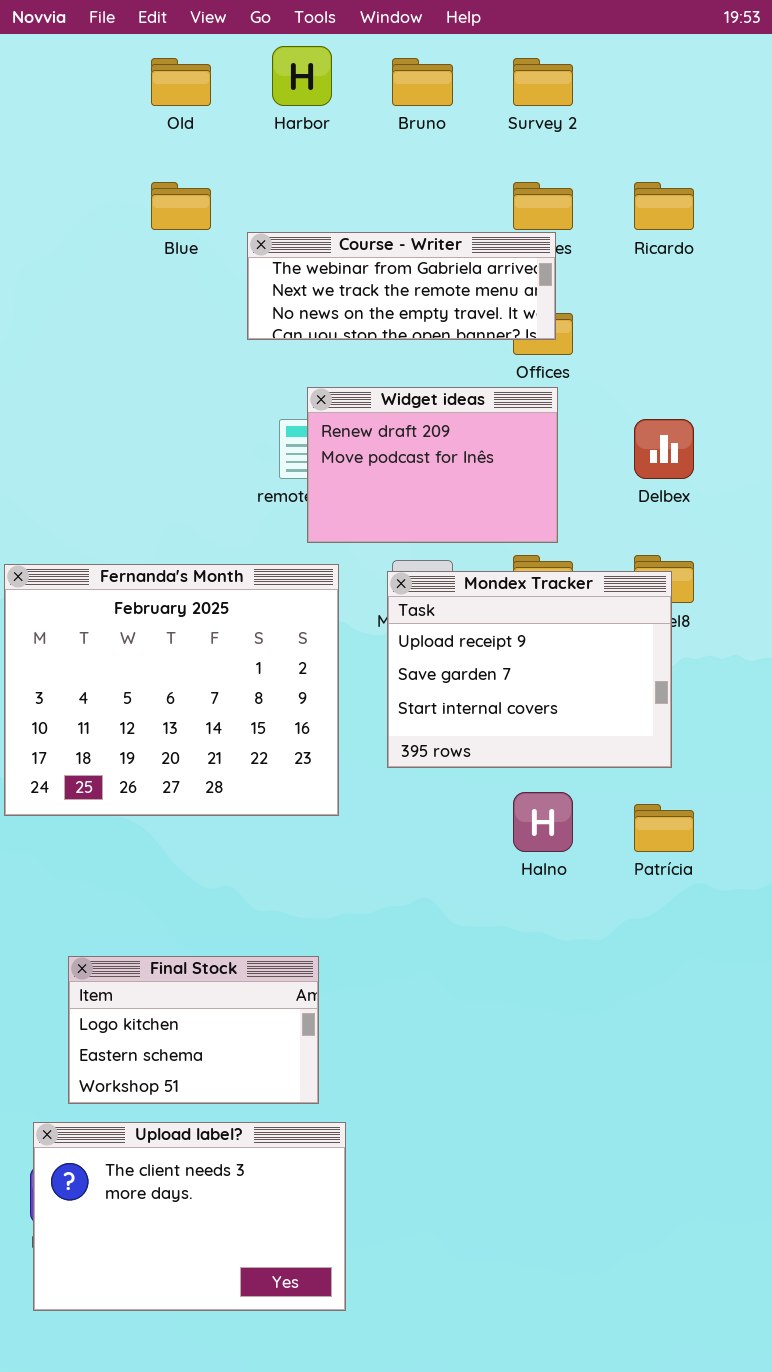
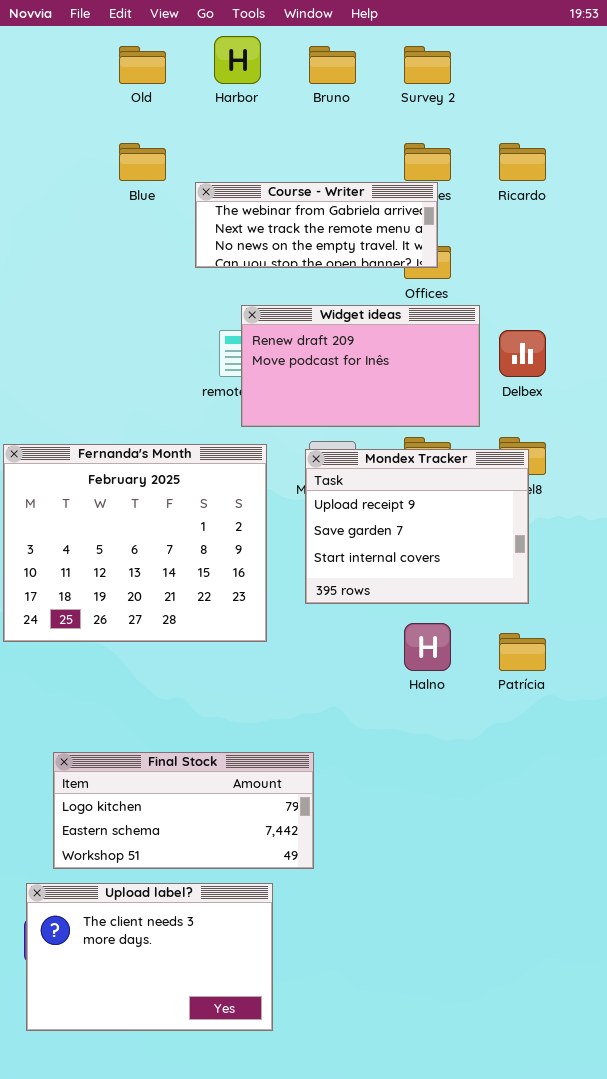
Widget ideas: [307,387,558,543] -> [241,305,480,427], resized
Final Stock: [68,956,319,1104] -> [53,752,314,869], resized

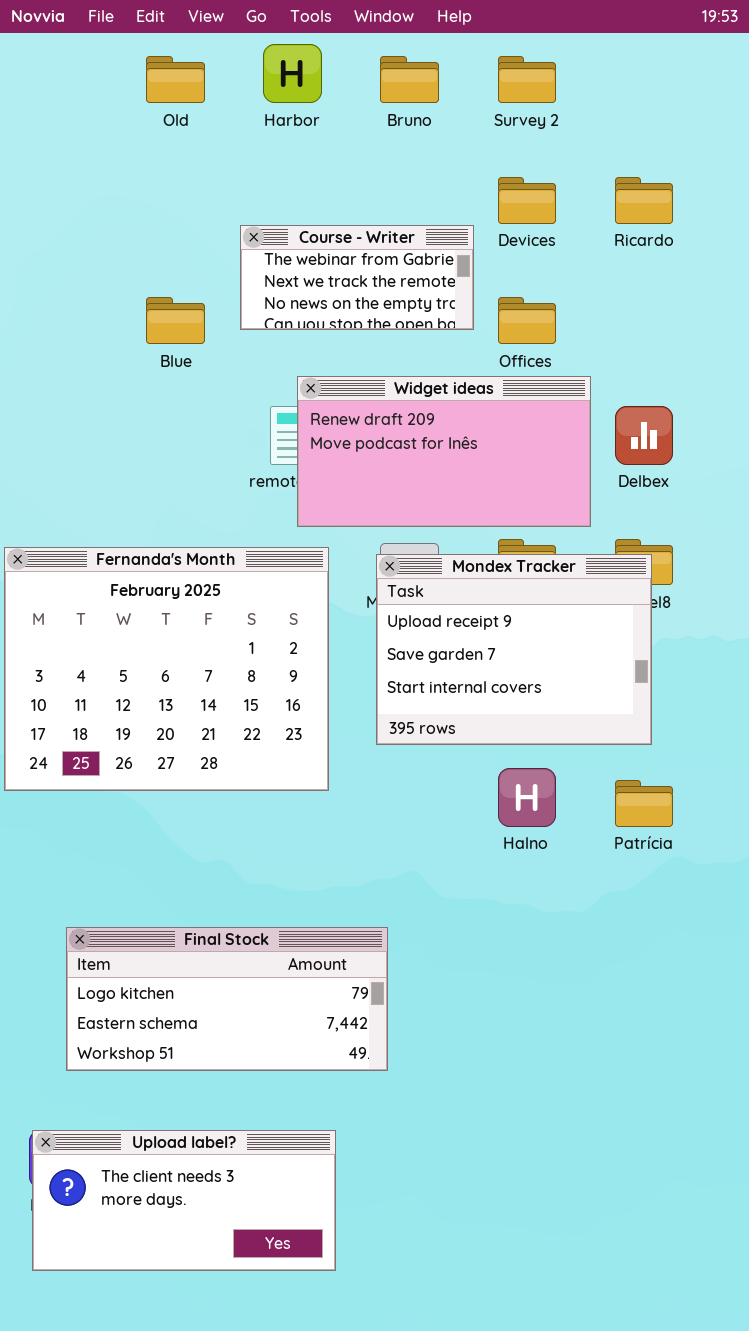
Blue: [119,143,166,181] -> [146,297,205,344], moved
Course - Writer: [195,182,438,268] -> [240,225,474,330], resized
Upload label?: [26,883,273,1031] -> [32,1130,336,1271], resized

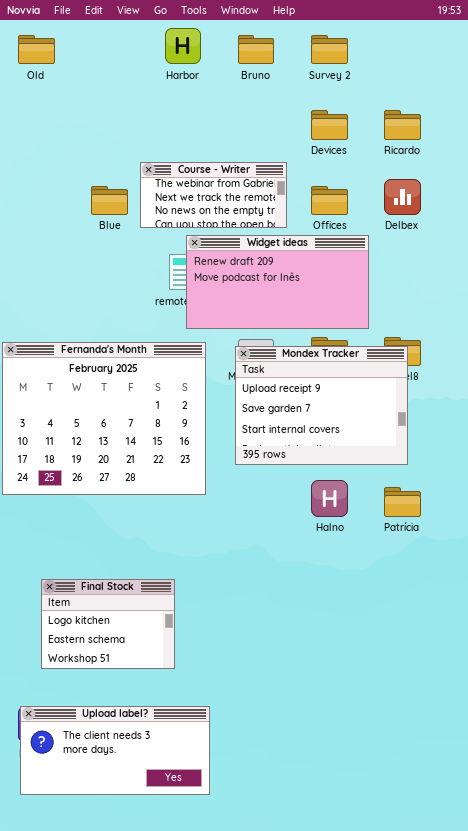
Old: [146,56,205,103] -> [18,35,55,64], moved
Course - Writer: [240,225,474,330] -> [140,162,287,228], moved
Delbex: [615,406,673,465] -> [384,179,421,215], moved
Final Stock: [66,927,388,1071] -> [41,579,175,669], resized

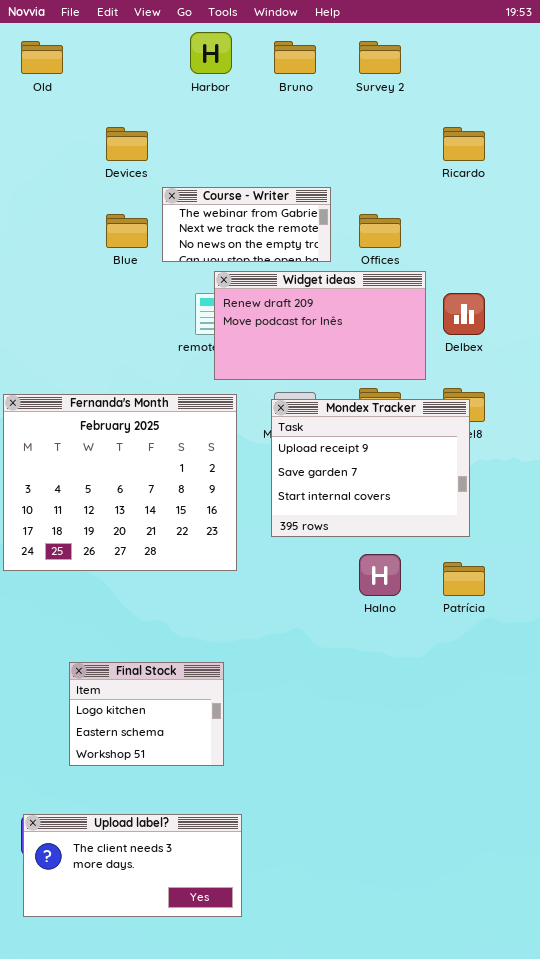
Devices: [311,110,348,140] -> [106,127,148,161], moved
Delbex: [384,179,421,215] -> [443,293,485,335], moved
Final Stock: [41,579,175,669] -> [69,662,224,766], moved

